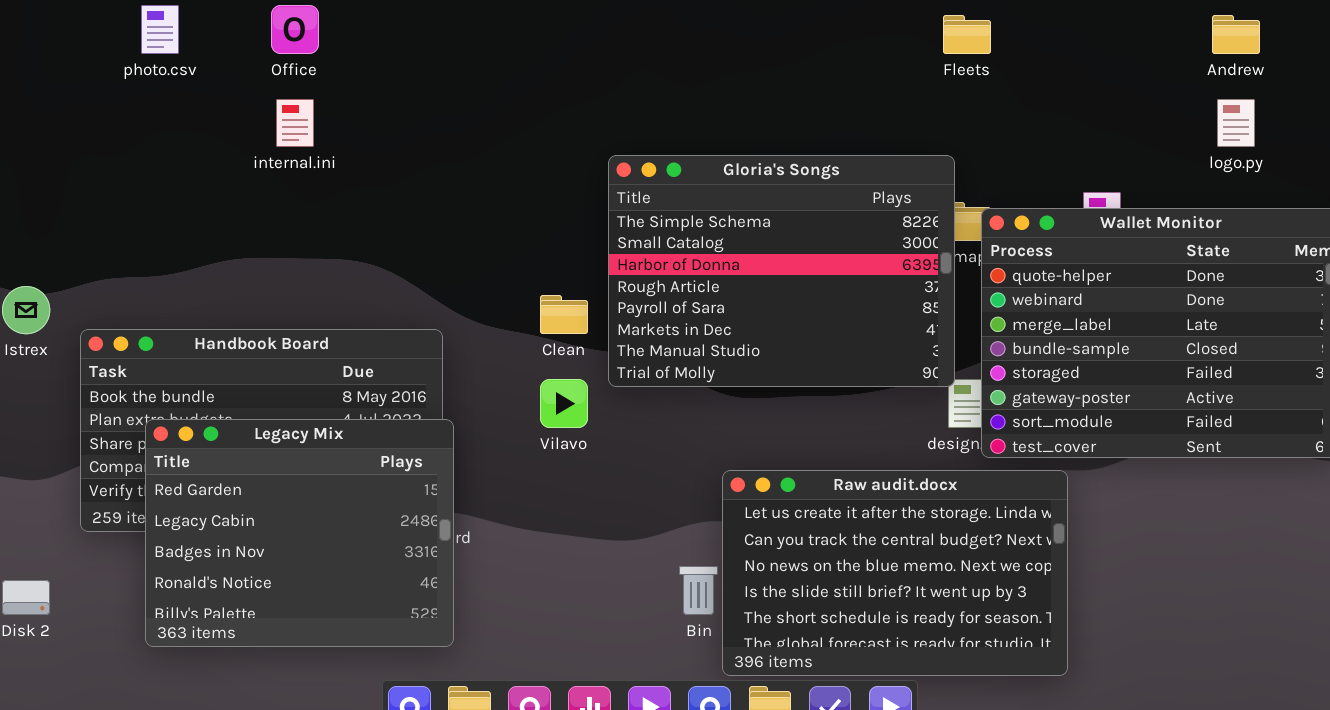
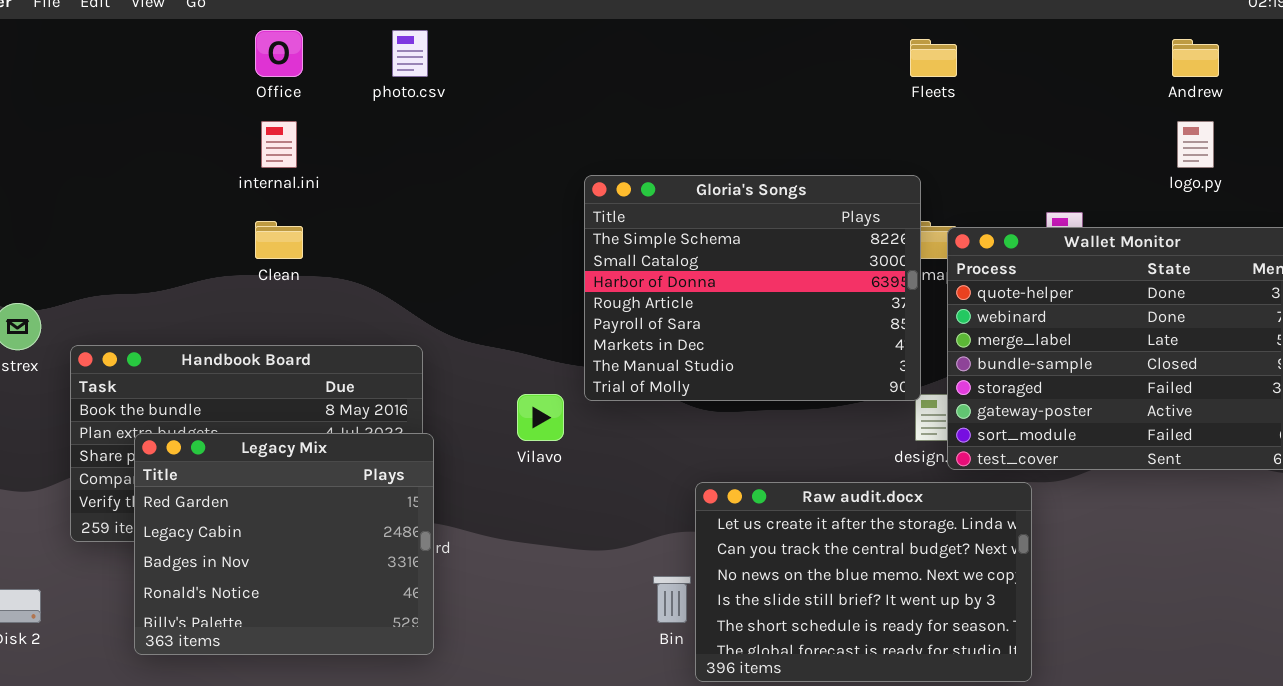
photo.csv: [141,5,179,54] -> [392,30,428,77], moved
Clean: [540,295,588,334] -> [255,221,303,259], moved

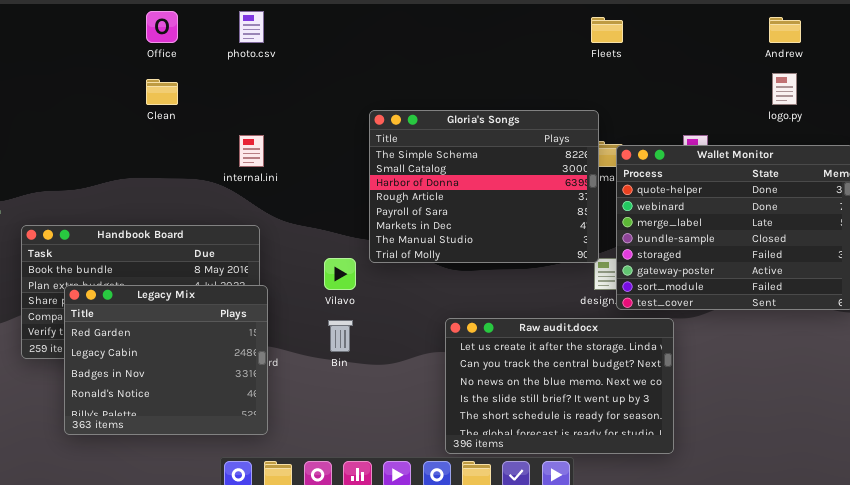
internal.ini: [261,121,297,168] -> [239,135,264,167], moved
Clean: [255,221,303,259] -> [146,79,178,105], moved
Bin: [653,576,691,623] -> [328,320,353,352], moved

